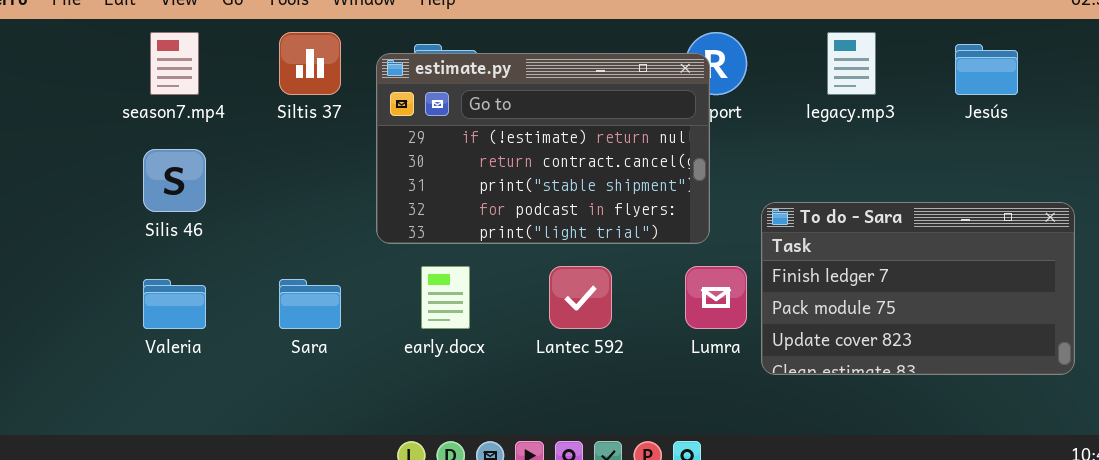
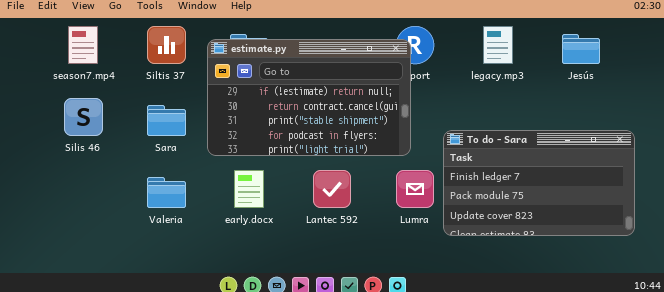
Valeria: [143,279,206,329] -> [147,177,186,208], moved
Sara: [279,279,341,329] -> [147,105,186,136], moved

